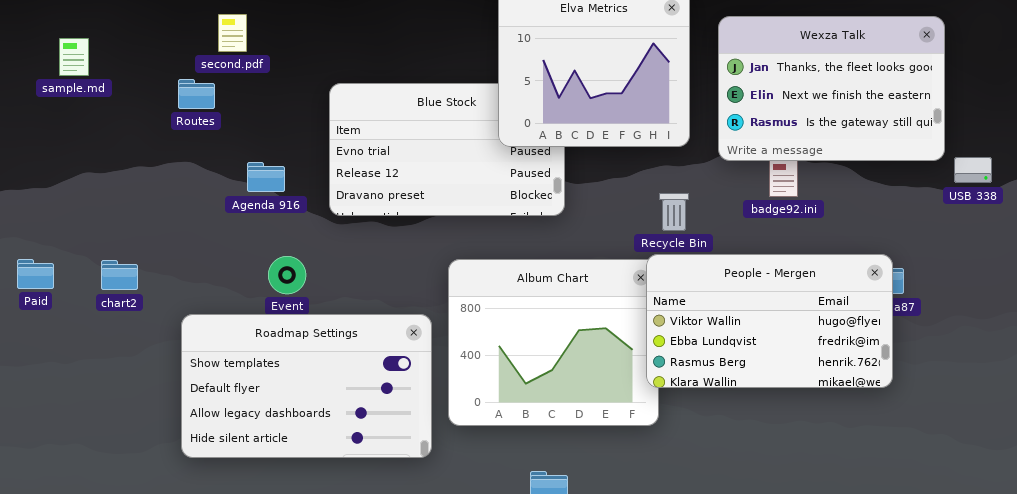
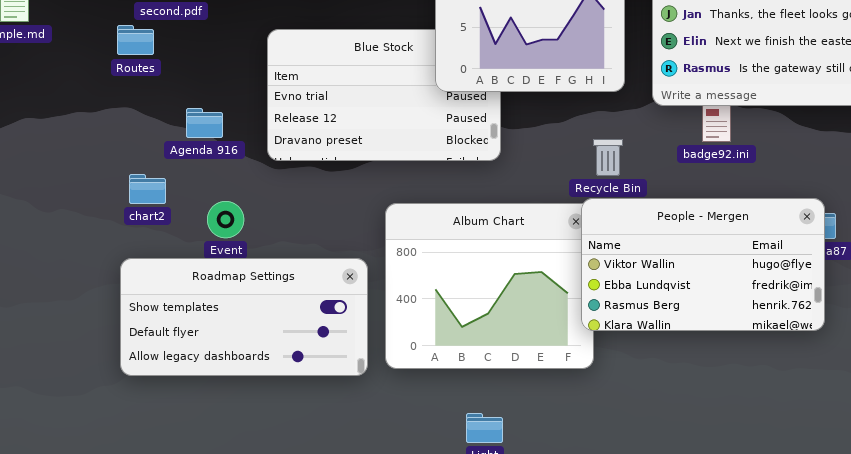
chart2: [101,260,138,290] -> [129,174,166,204], moved
Roadmap Settings: [181,314,432,458] -> [120,258,368,376], resized

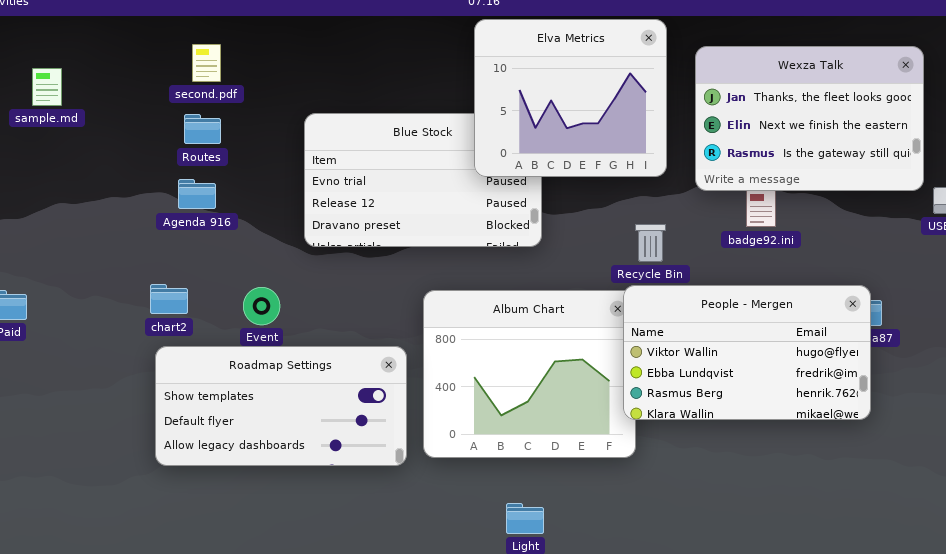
Routes: [117,25,154,55] -> [184,114,221,144], moved
Agenda 916: [186,108,223,138] -> [178,179,216,209], moved
chart2: [129,174,166,204] -> [150,284,188,314], moved

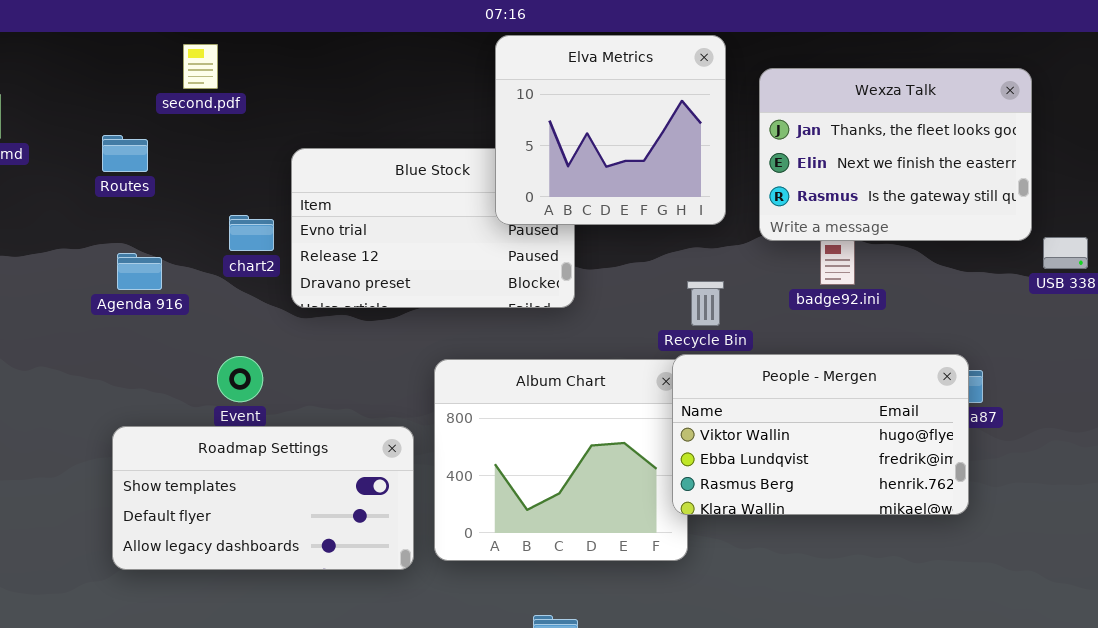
second.pdf: [192,44,221,82] -> [183,44,218,89], moved
Routes: [184,114,221,144] -> [102,135,148,172], moved
Agenda 916: [178,179,216,209] -> [117,253,162,290], moved
chart2: [150,284,188,314] -> [229,215,274,251], moved

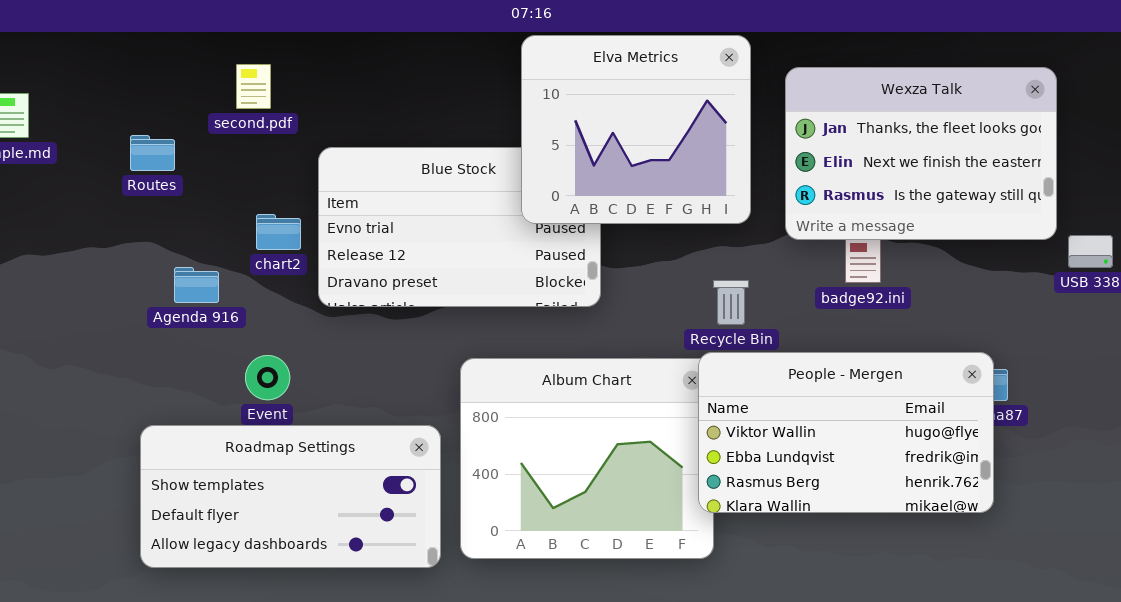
second.pdf: [183,44,218,89] -> [236,64,271,109], moved
Agenda 916: [117,253,162,290] -> [174,267,219,303], moved

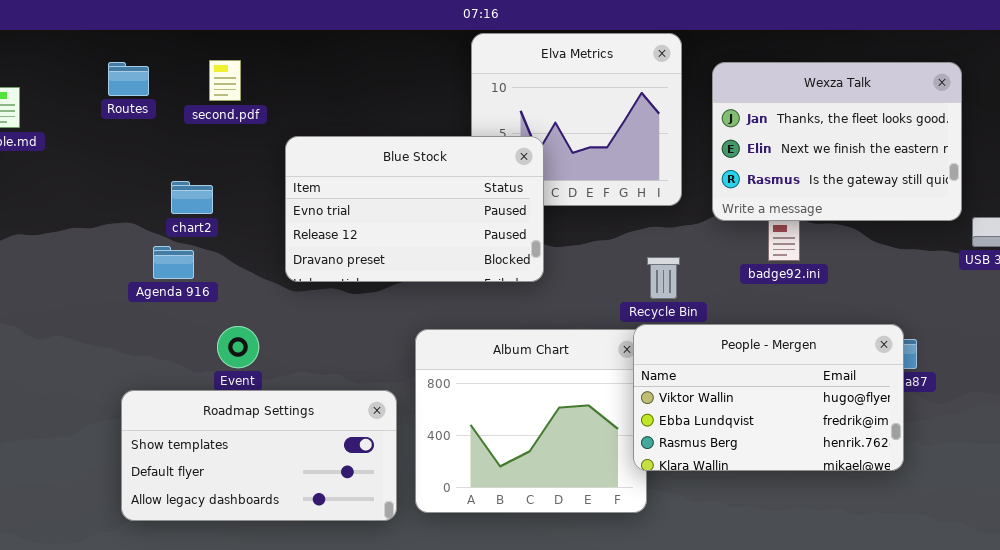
Routes: [130,135,175,171] -> [108,62,149,96], moved
Blue Stock: [318,147,601,307] -> [285,136,544,282], raised
chart2: [256,214,301,250] -> [171,181,213,214], moved

